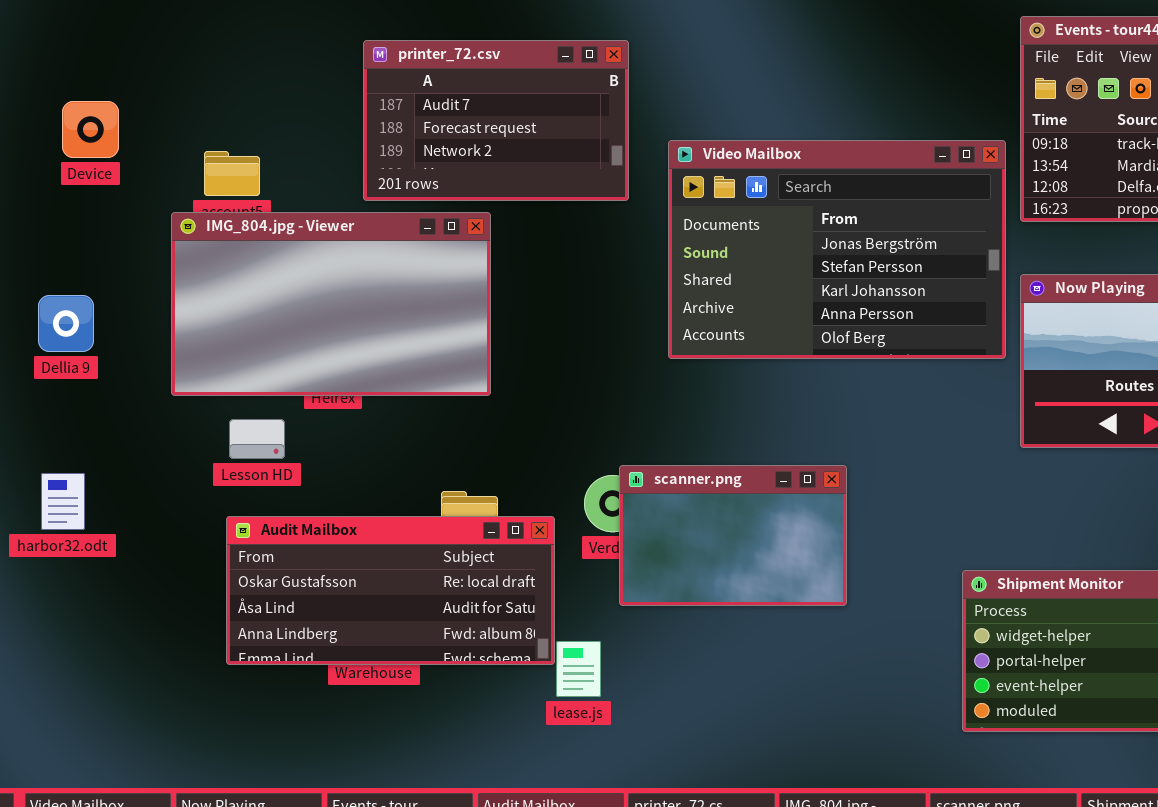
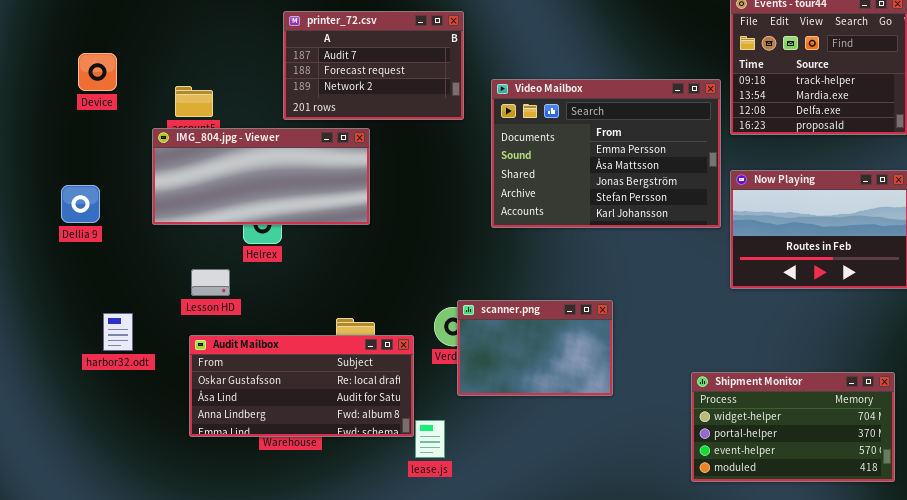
Video Mailbox: [668,140,1006,359] -> [491,79,721,228], scrolled up 2 rows
IMG_804.jpg - Viewer: [171,212,491,396] -> [152,128,370,225], resized
harbor32.odt: [41,473,85,530] -> [103,313,133,351], moved

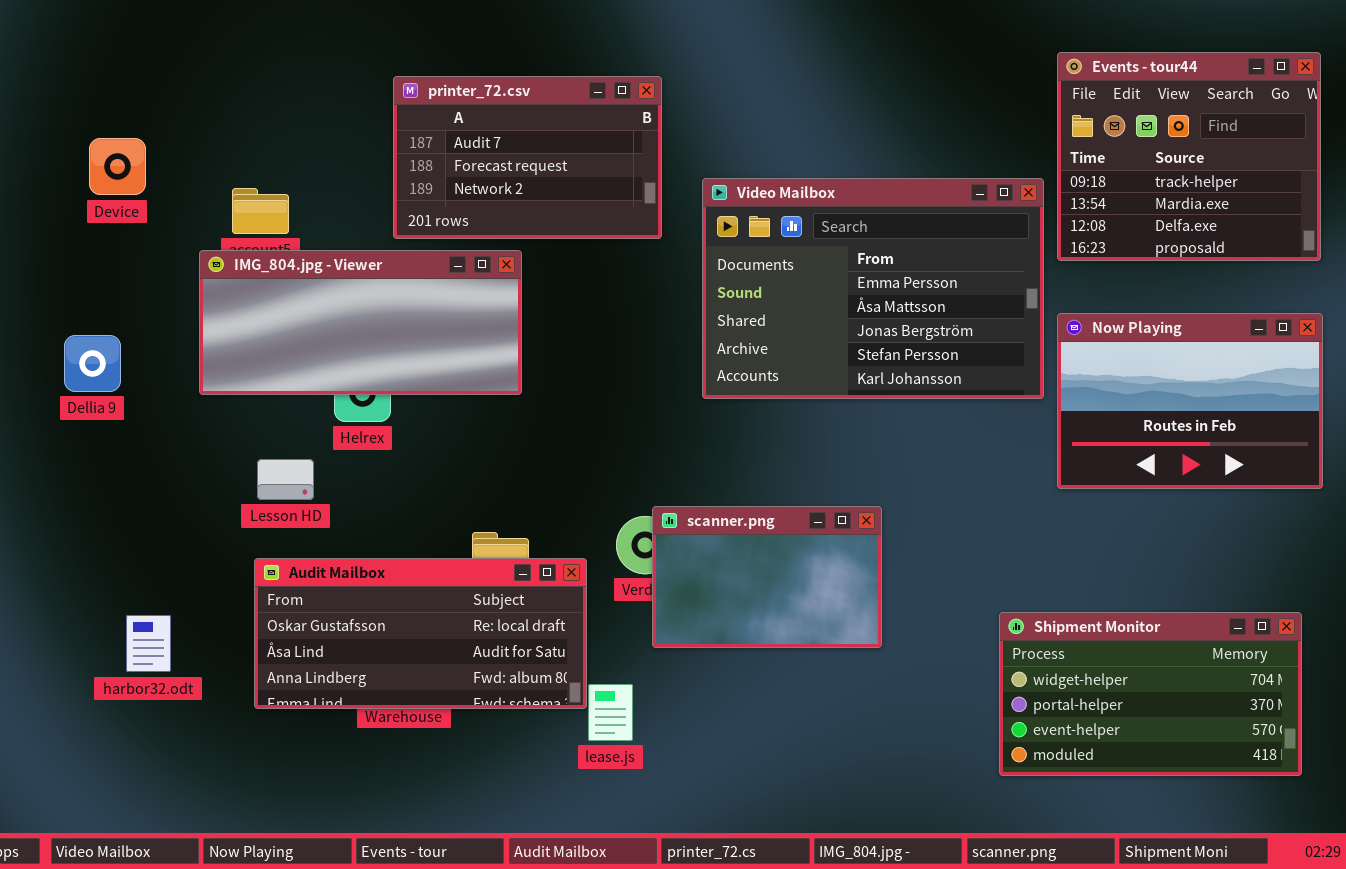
harbor32.odt: [103,313,133,351] -> [126,615,171,672], moved

